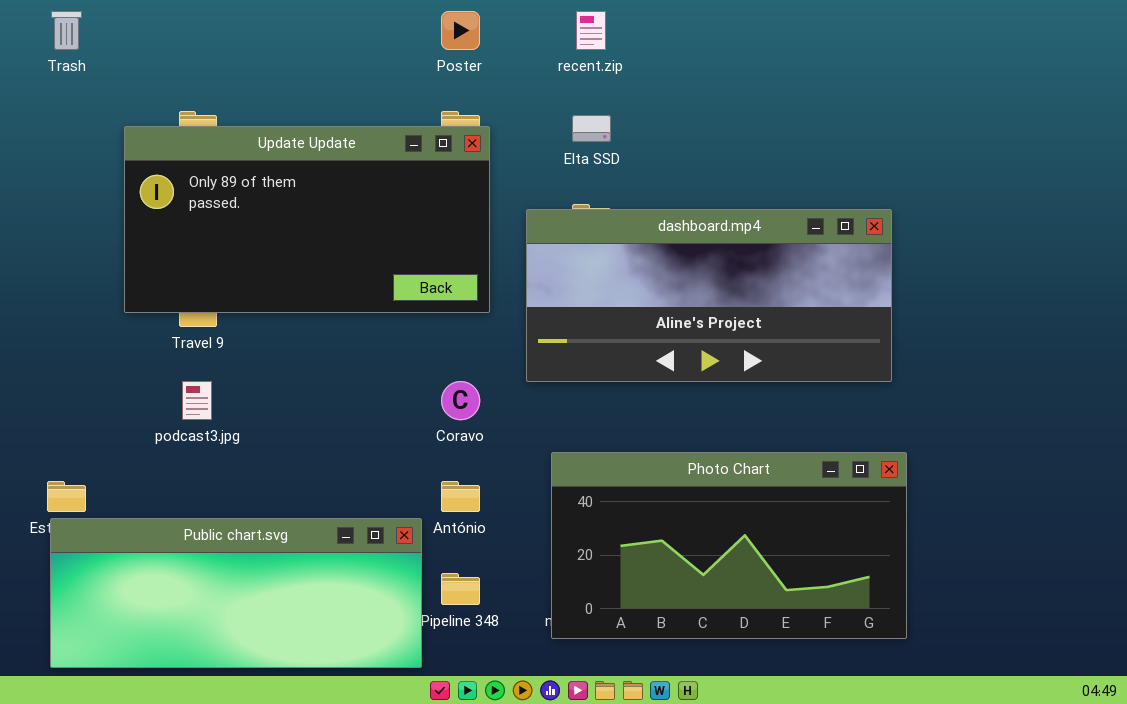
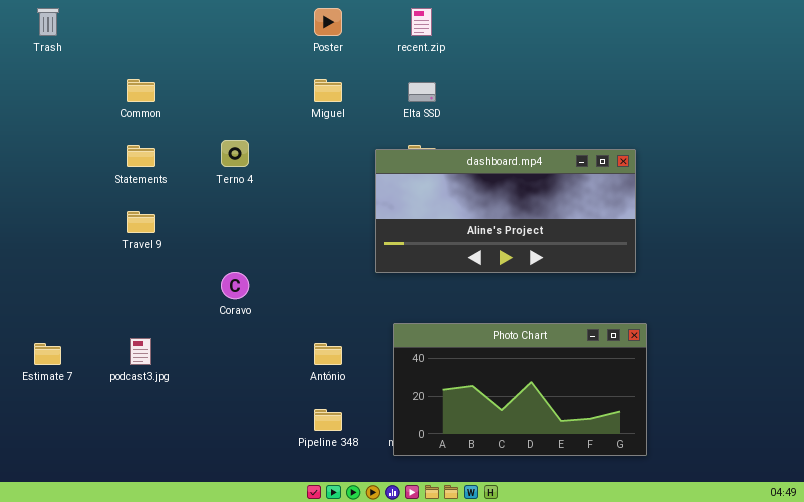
Update Update: [124,126,490,313] -> none, closed
podcast3.jpg: [182,381,212,420] -> [130,338,151,365], moved
Coravo: [441,381,480,420] -> [221,272,249,299], moved
Public chart.svg: [50,518,422,668] -> none, closed

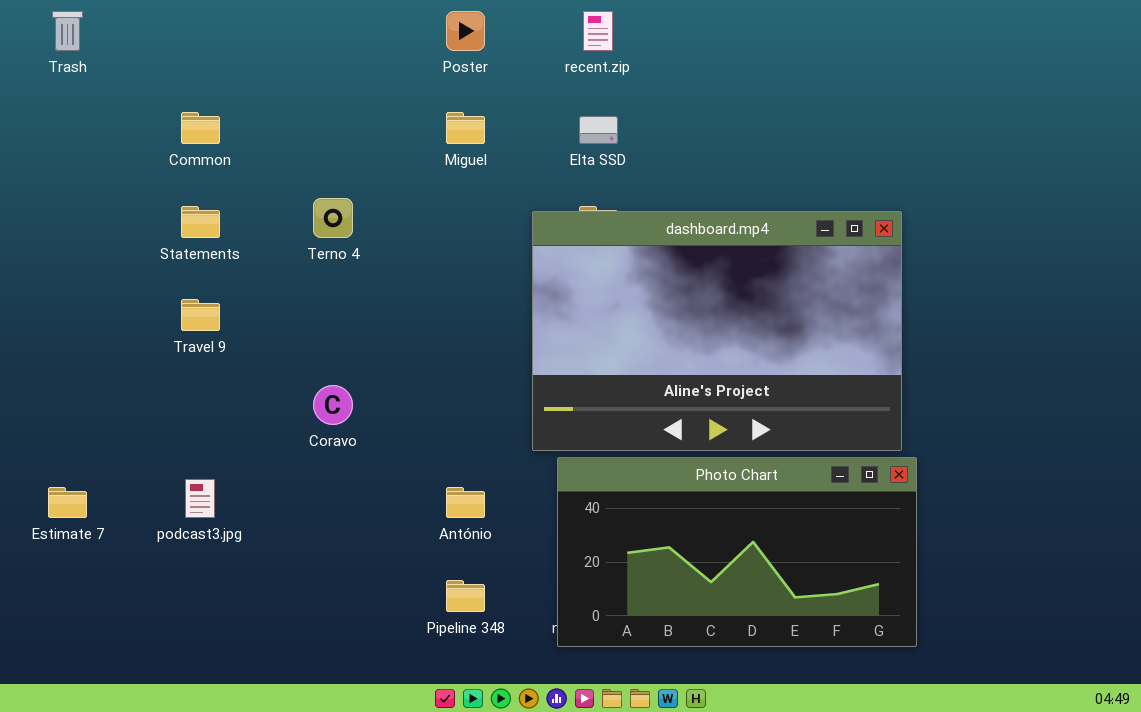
dashboard.mp4: [375,149,636,273] -> [532,211,902,451], resized

